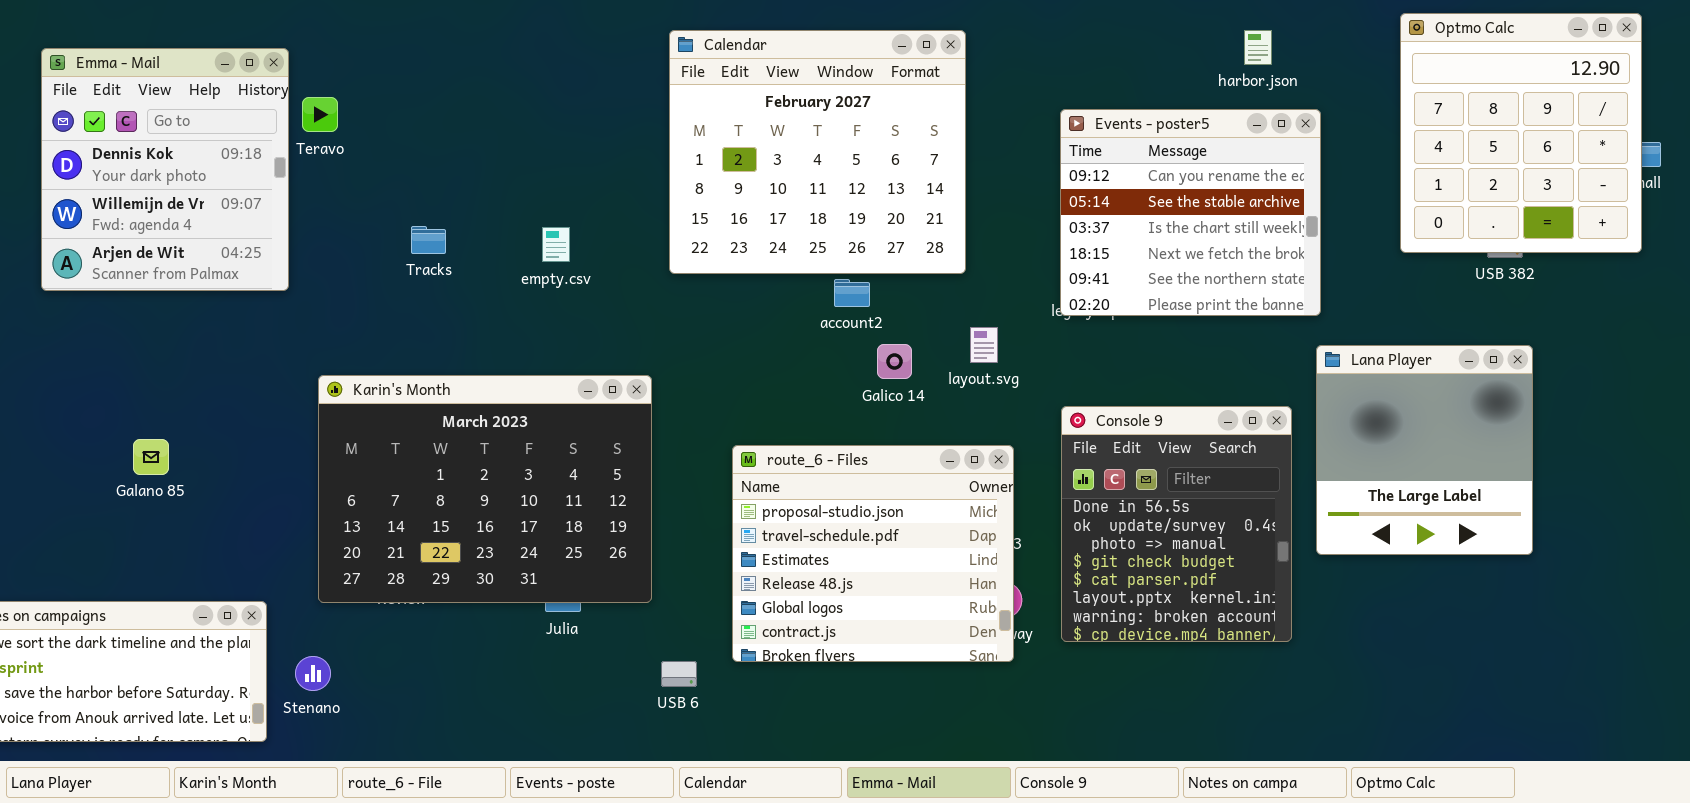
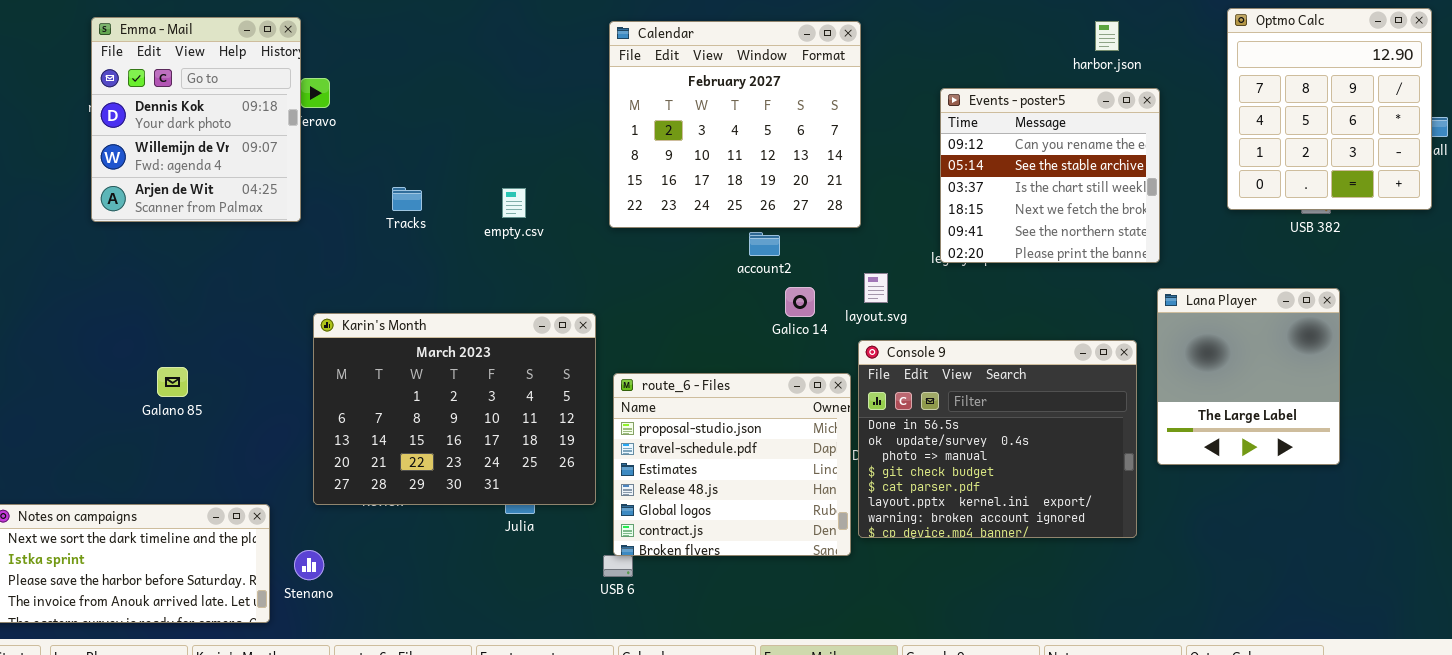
Emma - Mail: [41,48,289,291] -> [91,17,301,222], moved
Console 9: [1061,406,1292,642] -> [858,340,1137,538], resized
route_6 - Files: [732,445,1014,662] -> [613,373,851,556], moved

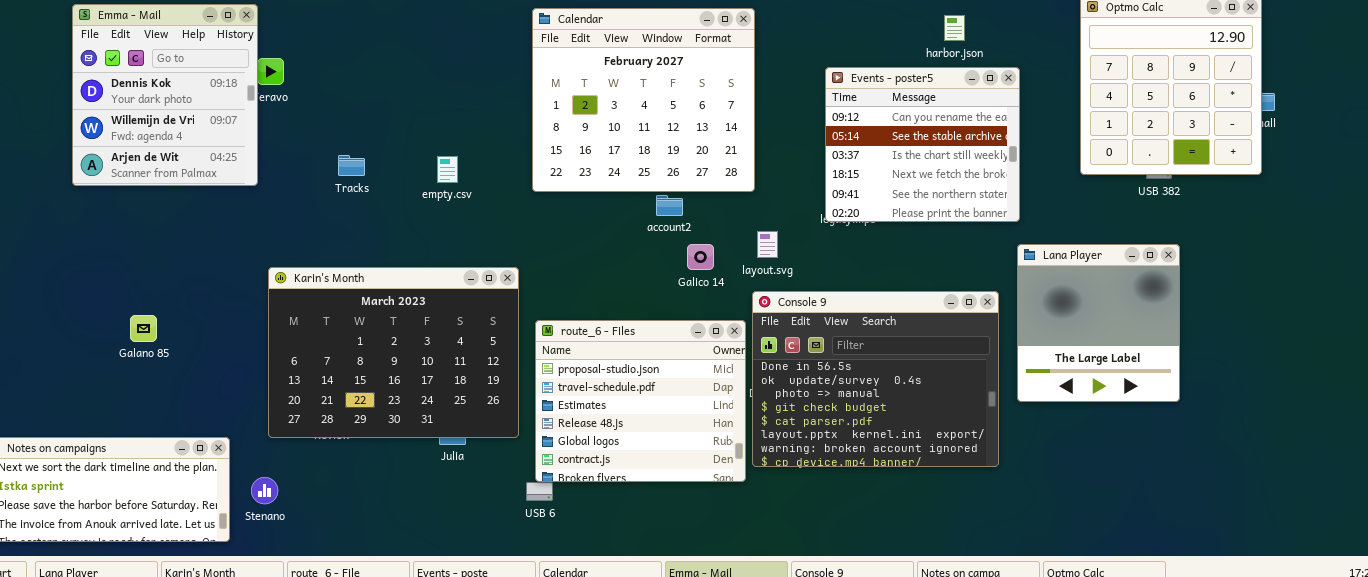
harbor.json: [1095,21,1119,51] -> [944,15,965,41], moved

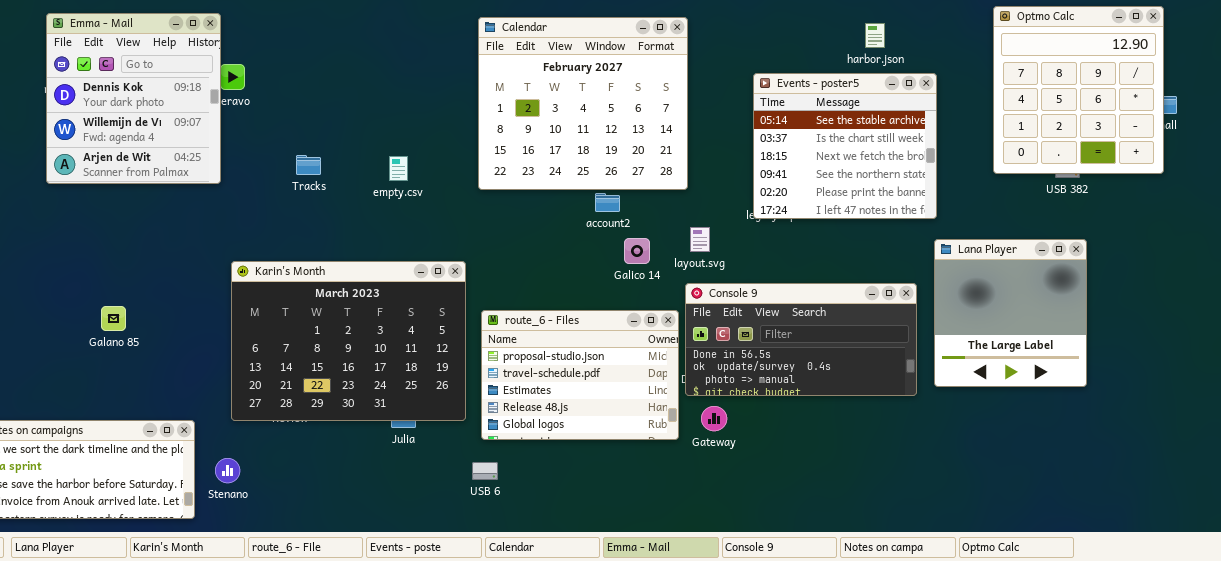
Events - poster5: [825,67,1020,222] -> [753,73,937,219], scrolled down 1 row
Console 9: [752,291,999,467] -> [685,283,917,396], resized
route_6 - Files: [535,320,746,482] -> [481,310,679,440], resized

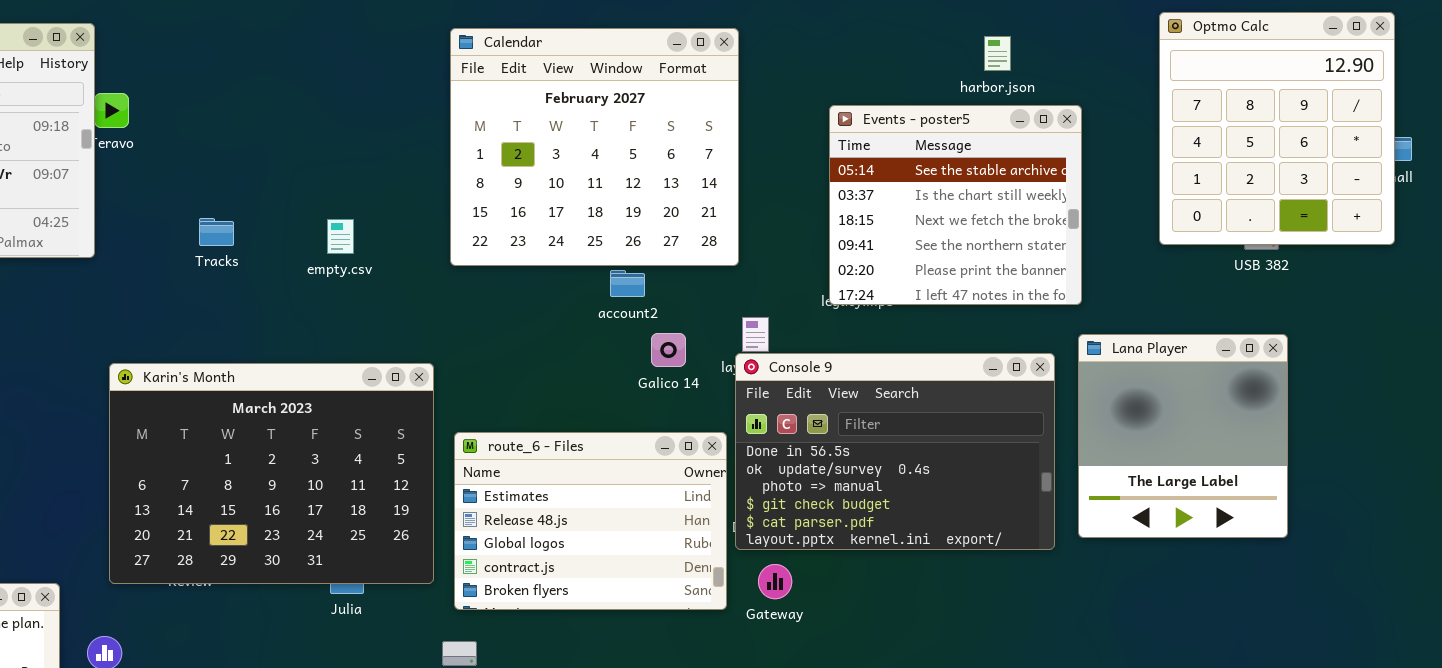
Console 9: [685,283,917,396] -> [735,353,1055,550], resized
route_6 - Files: [481,310,679,440] -> [454,432,727,610], scrolled down 2 rows

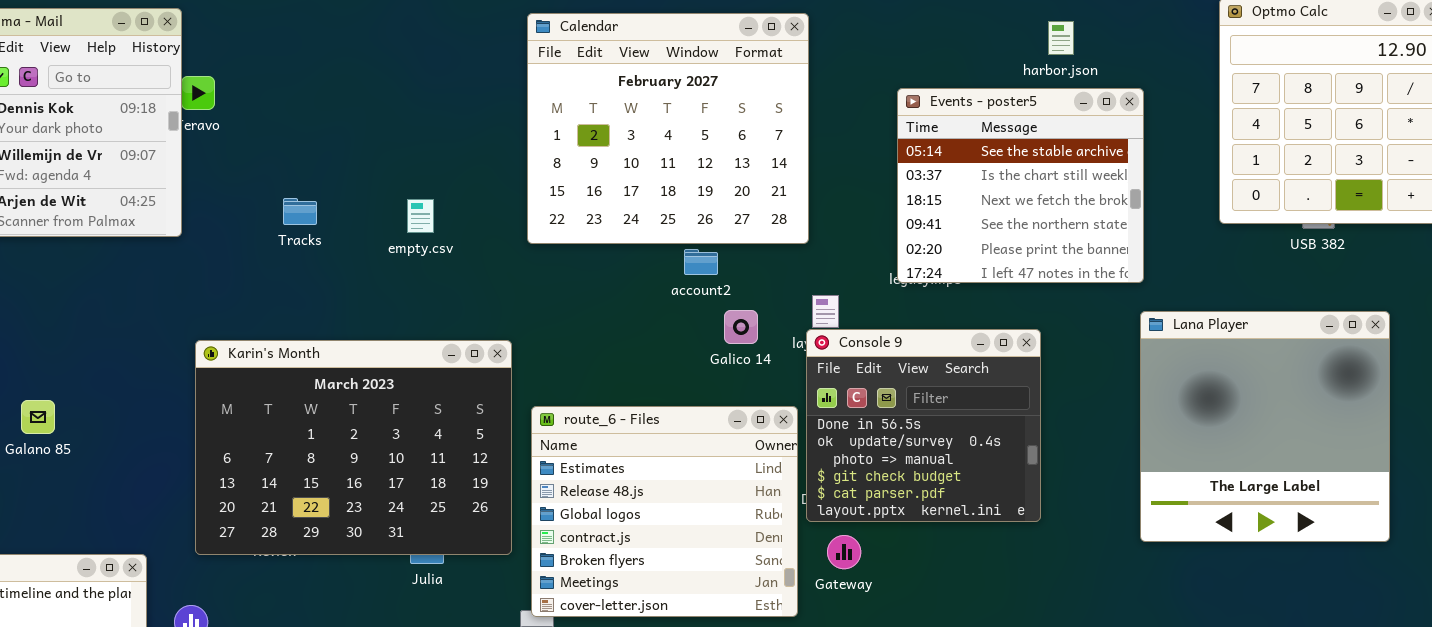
Lana Player: [1078,334,1288,538] -> [1140,311,1390,542], resized
Console 9: [735,353,1055,550] -> [806,329,1041,522], resized
route_6 - Files: [454,432,727,610] -> [531,406,798,617], resized

